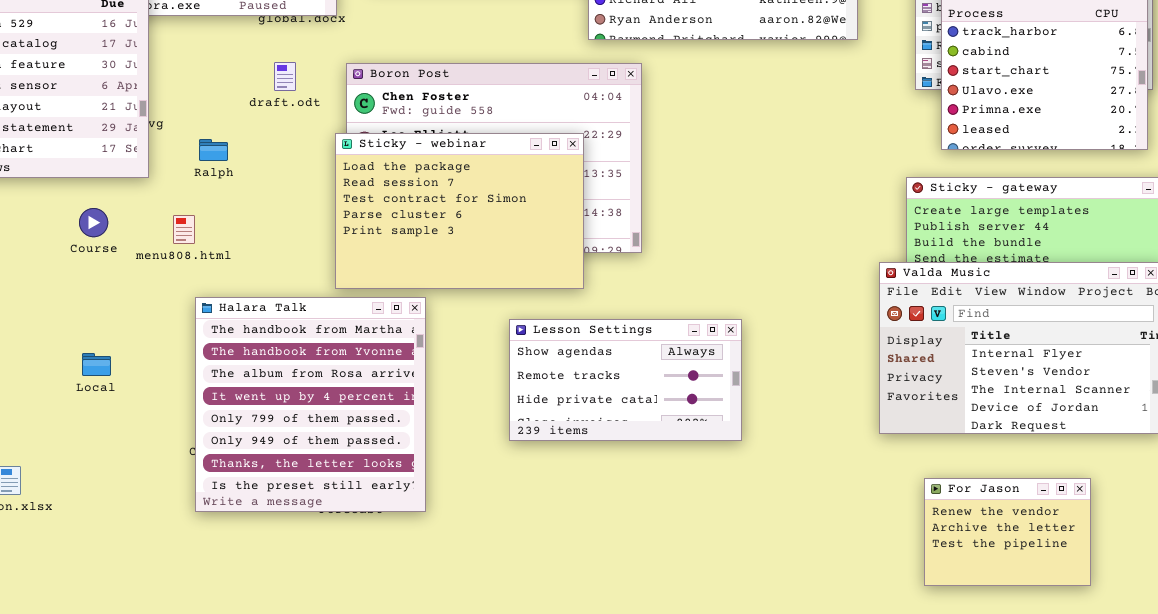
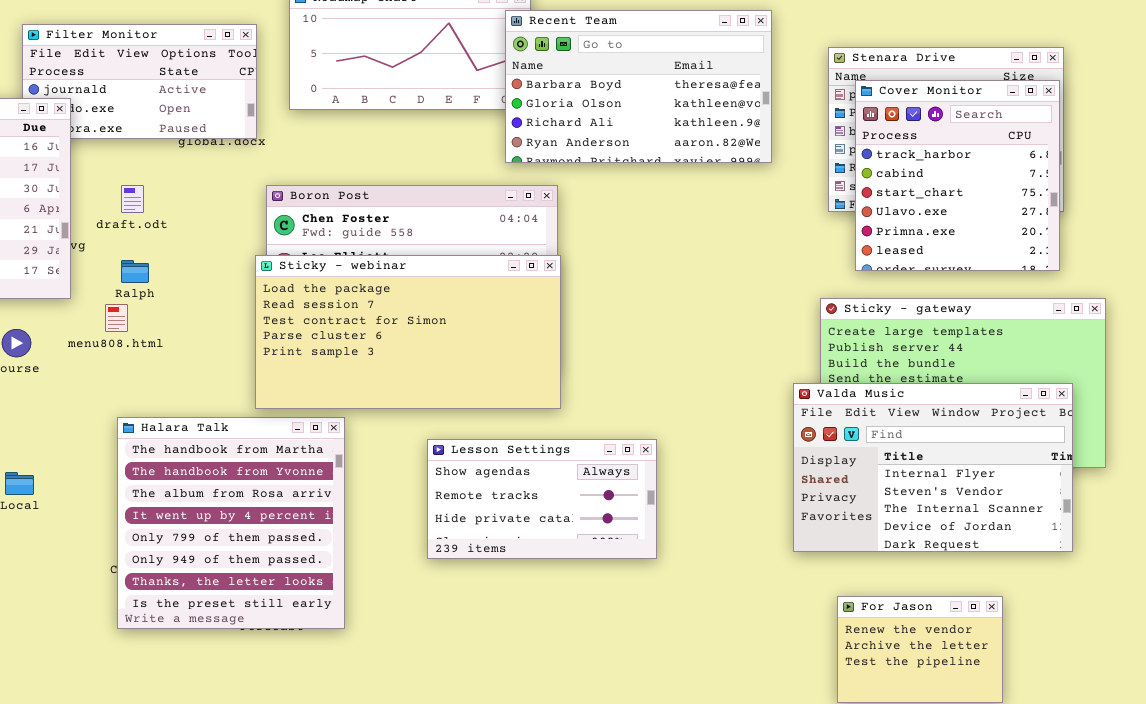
draft.odt: [274,62,296,91] -> [121,185,144,213], moved
Sticky - webinar: [335,133,584,289] -> [255,255,561,409], resized
menu808.html: [173,215,195,244] -> [105,304,128,332], moved

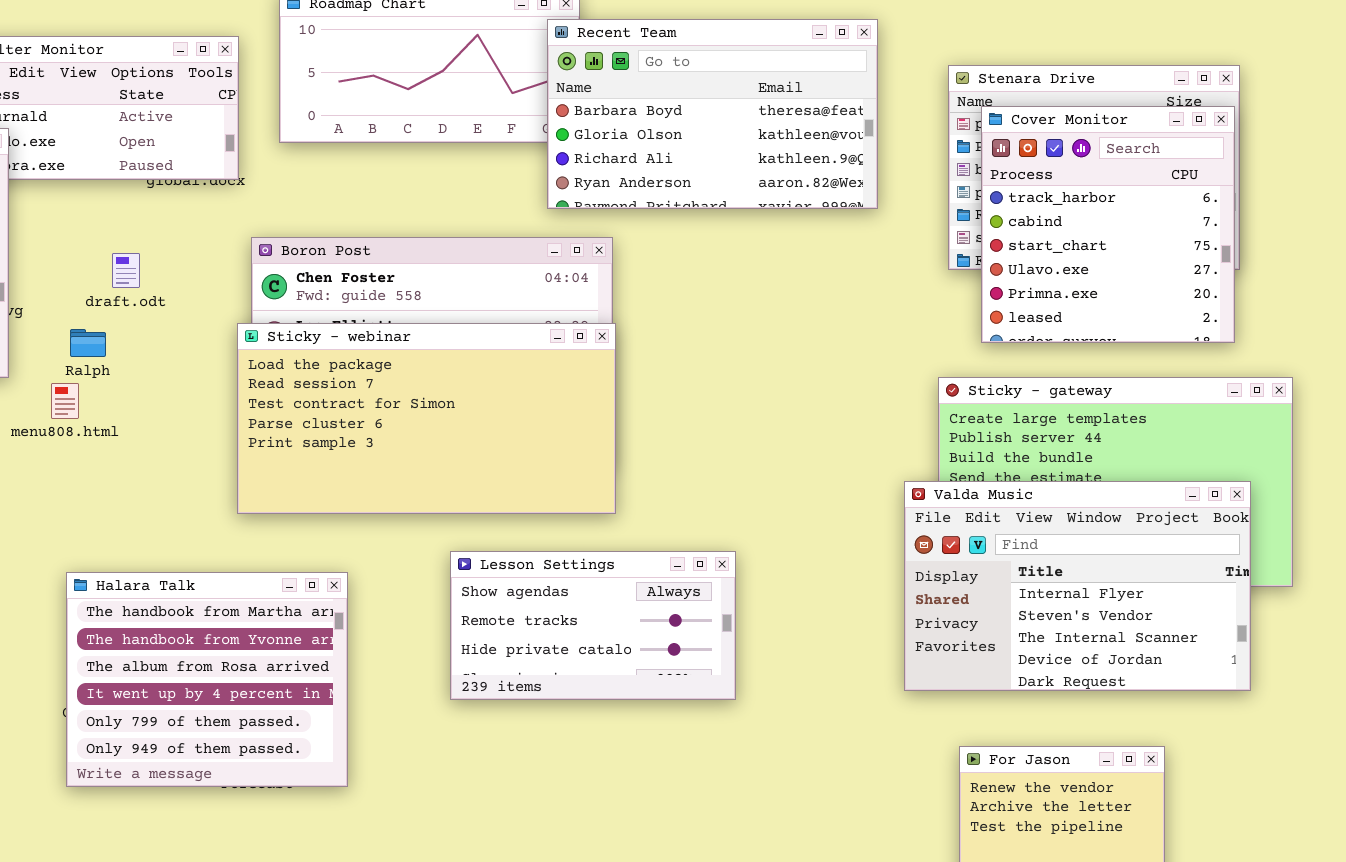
draft.odt: [121,185,144,213] -> [112,253,140,288], moved
Halara Talk: [117,417,345,629] -> [66,572,348,787], resized

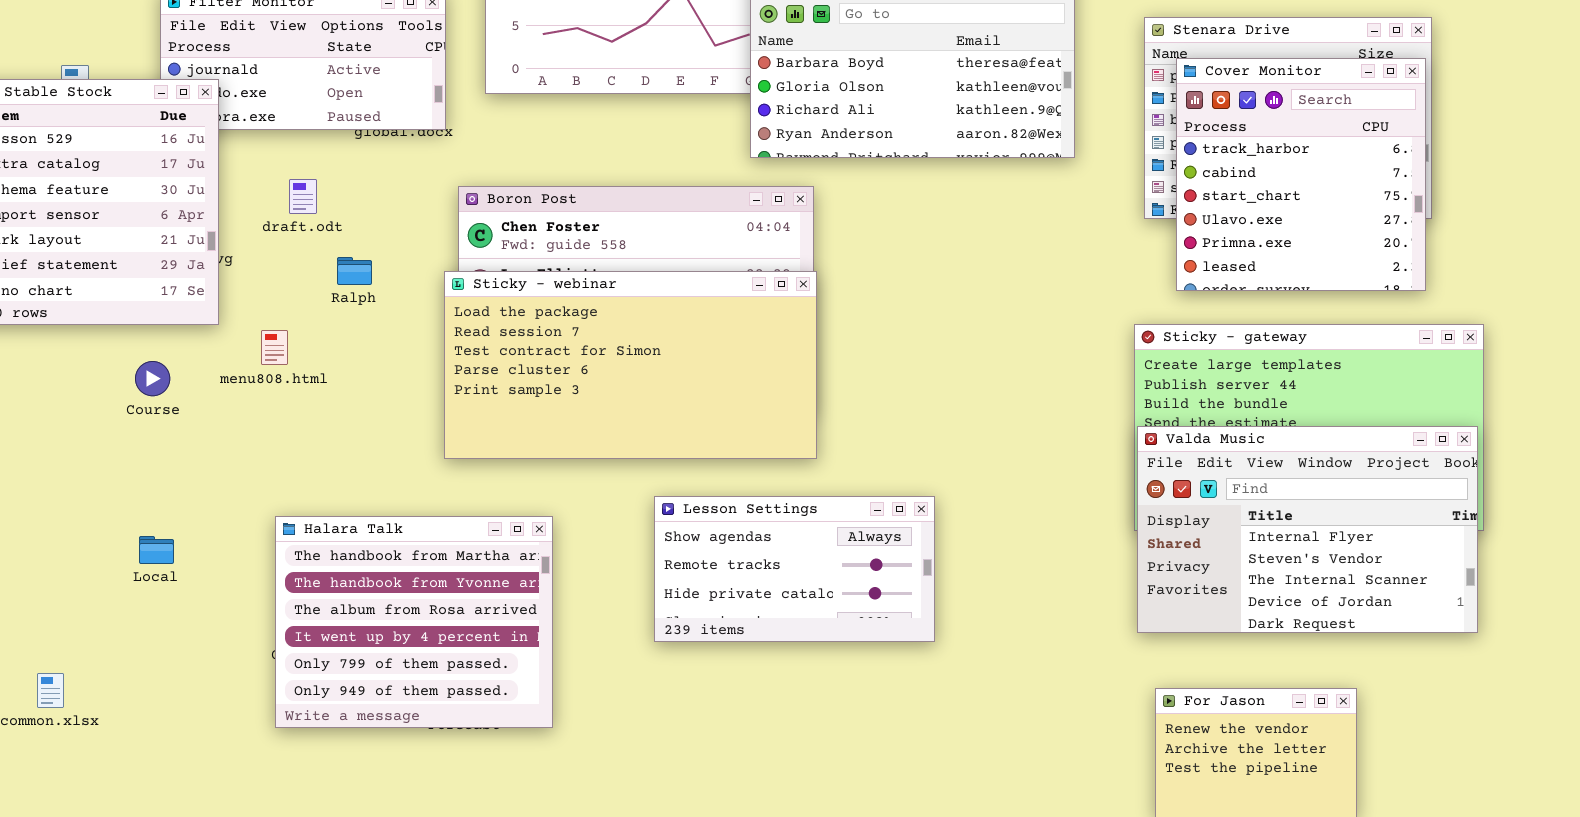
draft.odt: [112,253,140,288] -> [289,179,317,214], moved
Ralph: [70,329,106,357] -> [337,257,372,285], moved
Valda Music: [904,481,1251,691] -> [1137,426,1478,633], moved

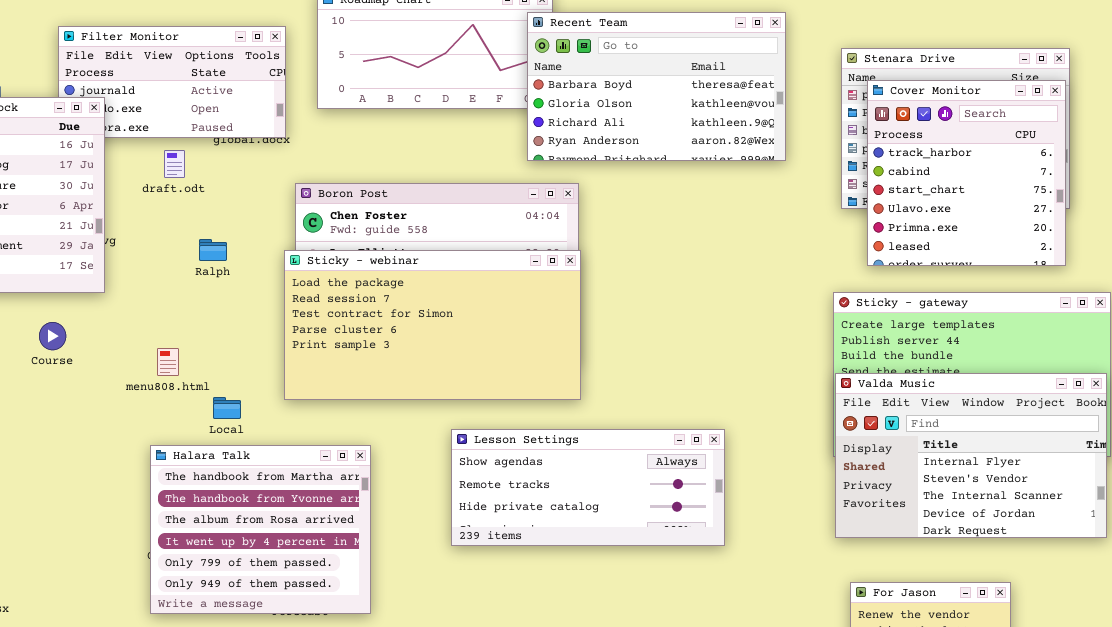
draft.odt: [289,179,317,214] -> [164,150,185,178], moved
menu808.html: [261,330,288,365] -> [157,348,179,376], moved
Lesson Settings: [654,496,935,642] -> [451,429,725,546], resized
Local: [139,536,174,564] -> [213,397,241,419], moved

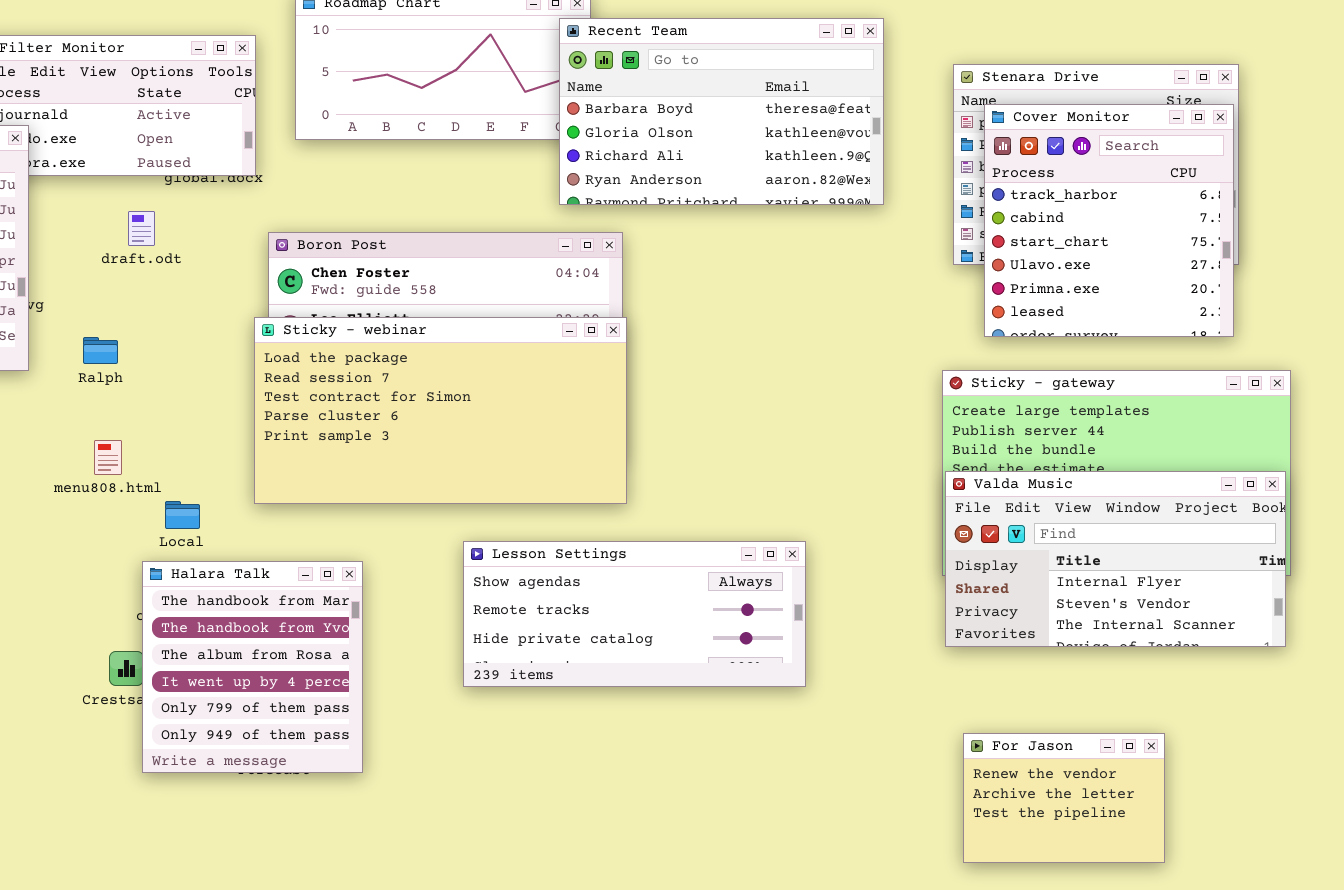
draft.odt: [164,150,185,178] -> [128,211,155,246], moved
Ralph: [199,239,227,261] -> [83,337,118,364], moved
Valda Music: [835,373,1107,538] -> [945,471,1286,647], resized
Halara Talk: [150,445,371,614] -> [142,561,363,773], resized

